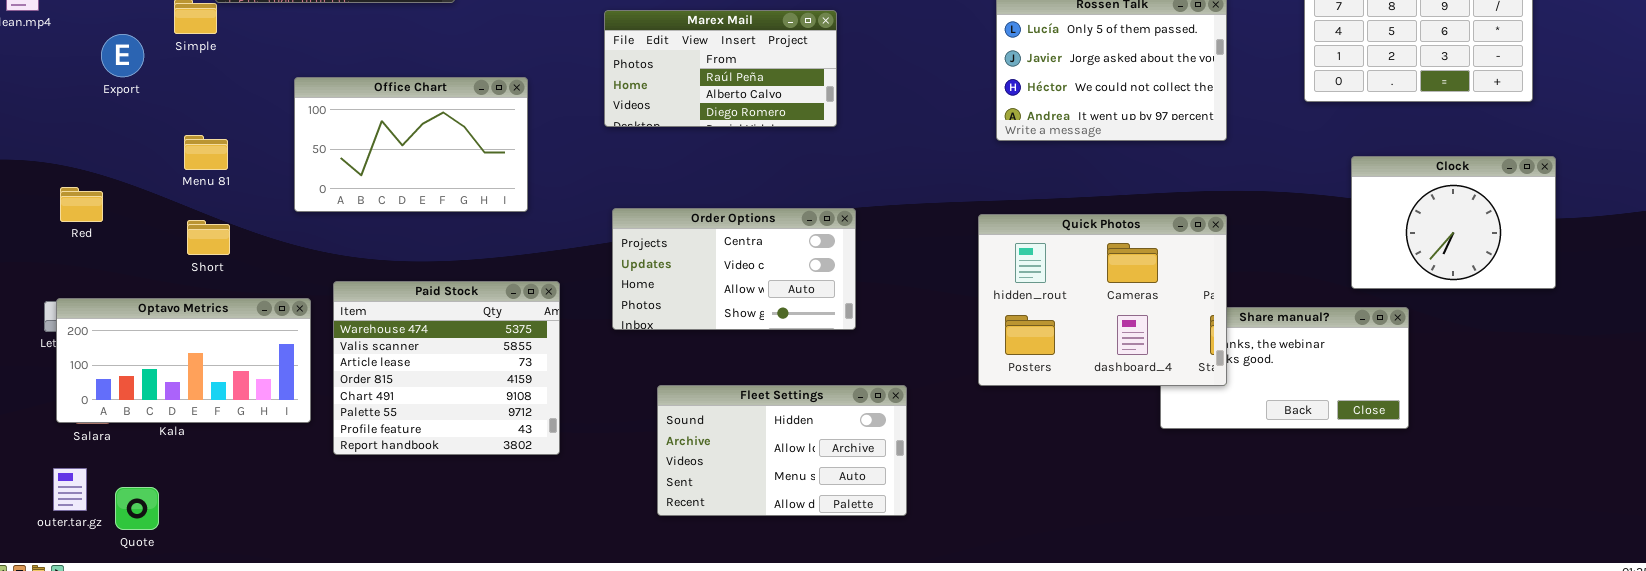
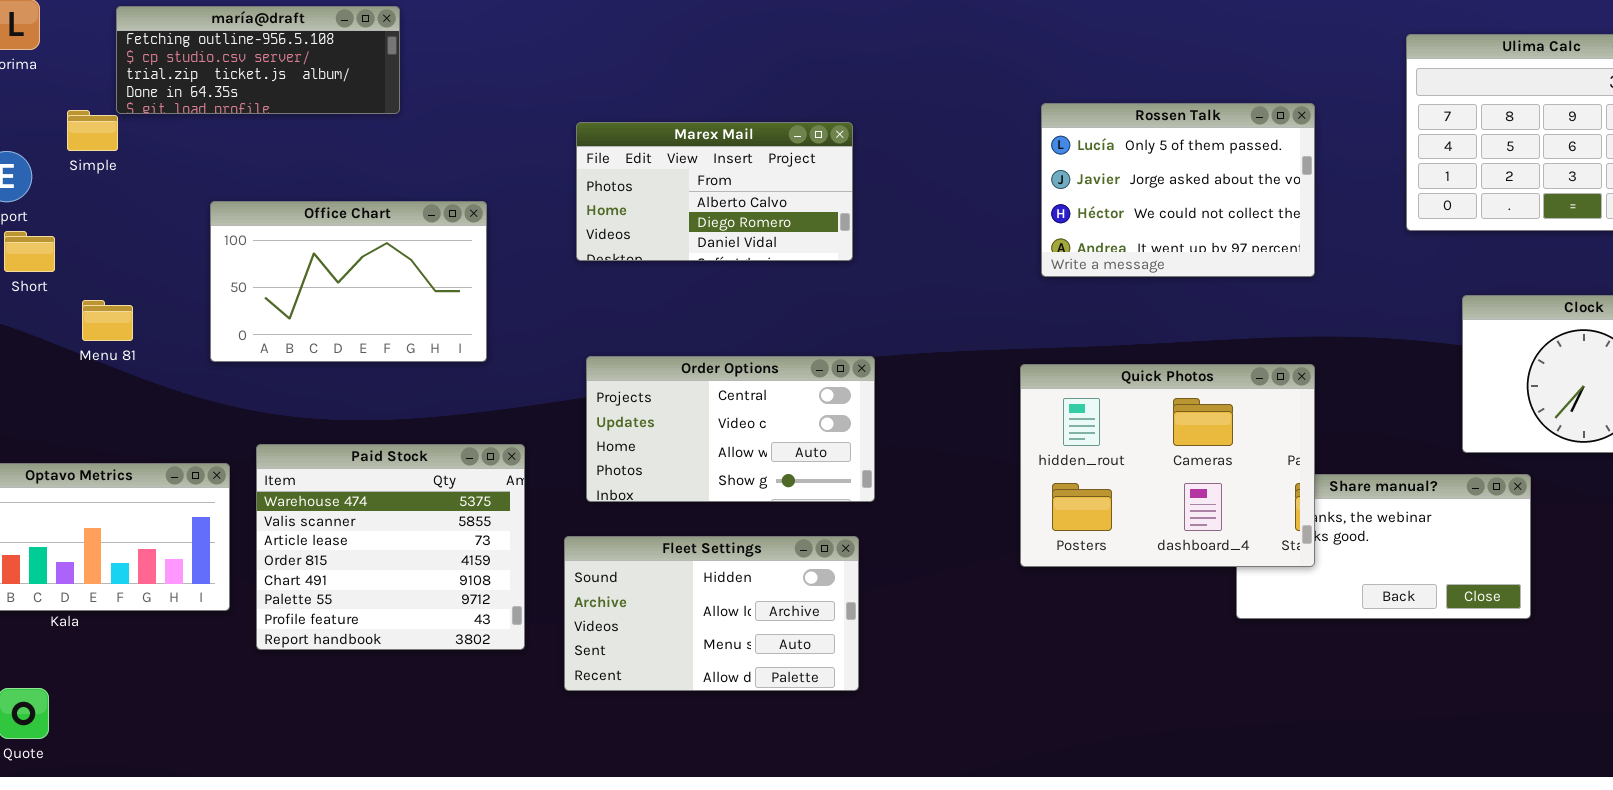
Marex Mail: [604,10,837,127] -> [576,122,853,261], scrolled down 1 row
Menu 81: [184,135,228,170] -> [82,300,133,341], moved
Short: [187,220,230,255] -> [4,231,55,272], moved
Fleet Settings: [657,385,907,516] -> [564,536,859,691], moved

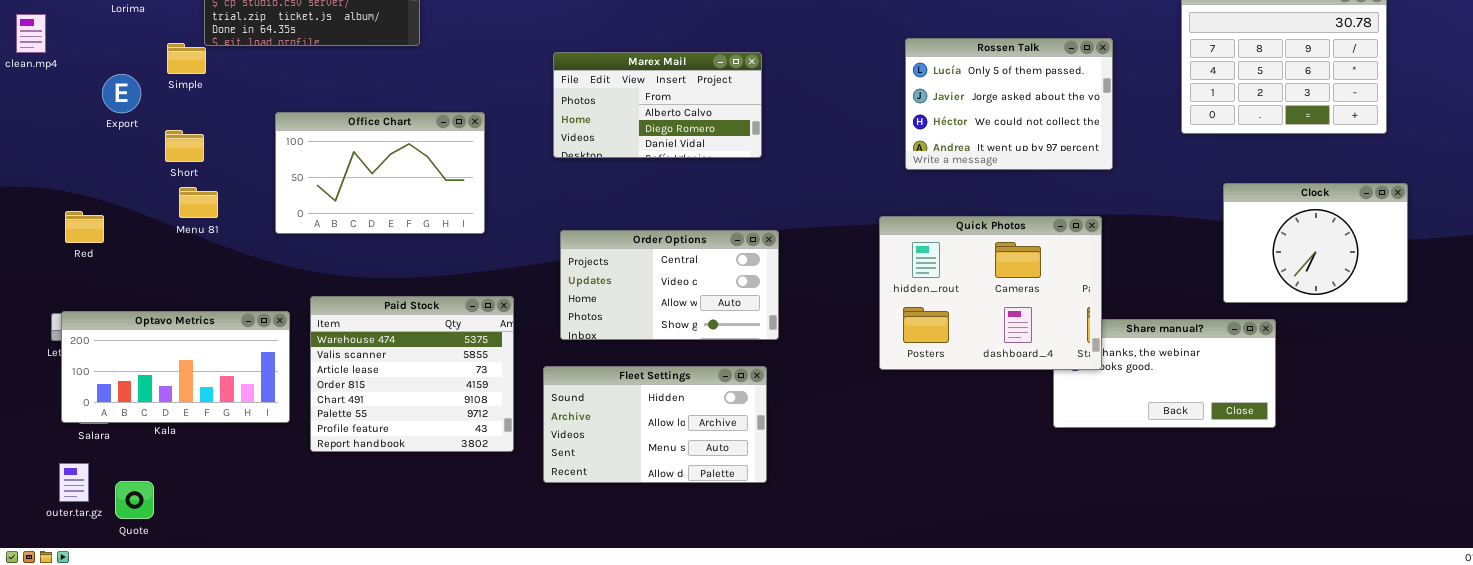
Short: [4,231,55,272] -> [165,130,204,162], moved
Quick Photos: [1020,364,1315,567] -> [879,216,1102,370], moved

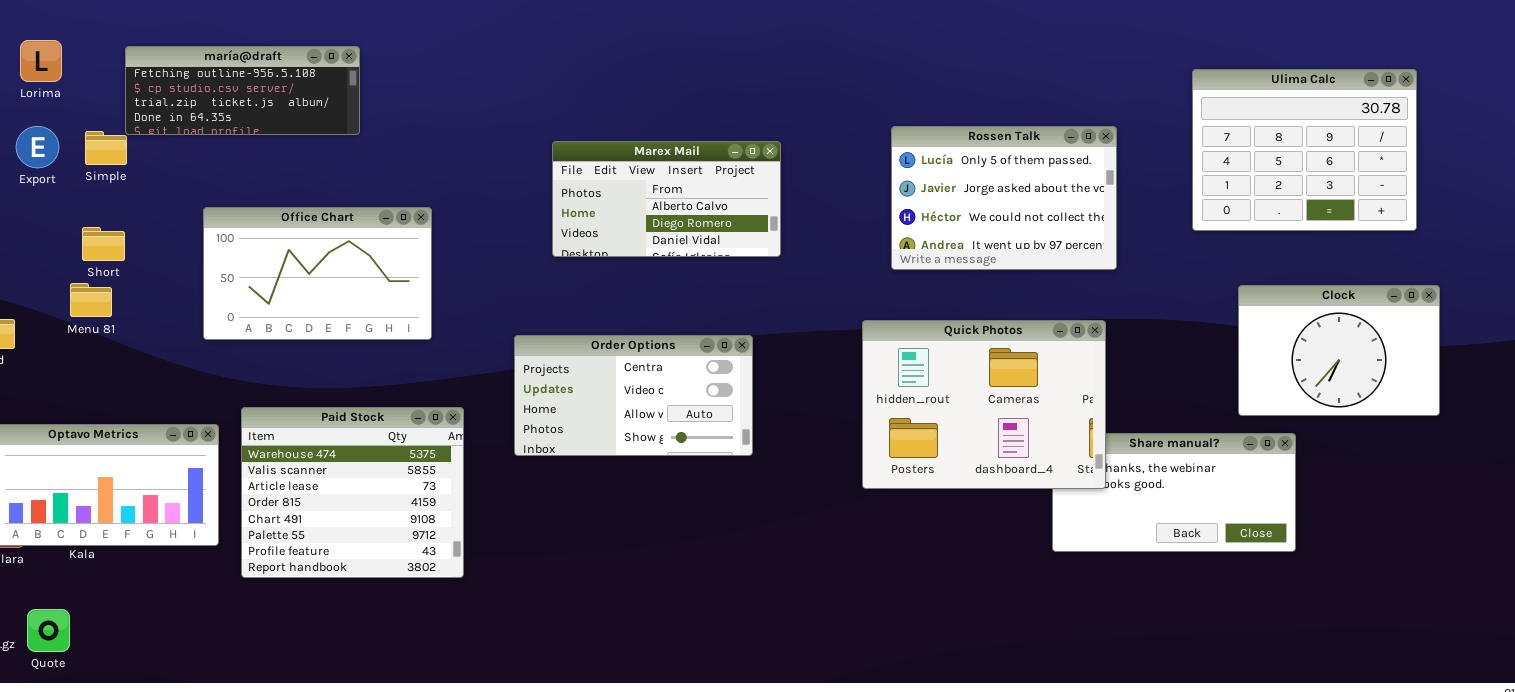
Marex Mail: [553,52,762,158] -> [552,141,781,257], moved
Export: [102,74,141,113] -> [16,126,59,168], moved
Menu 81: [179,187,218,218] -> [70,283,112,317], moved
Fleet Settings: [543,366,767,483] -> none, closed

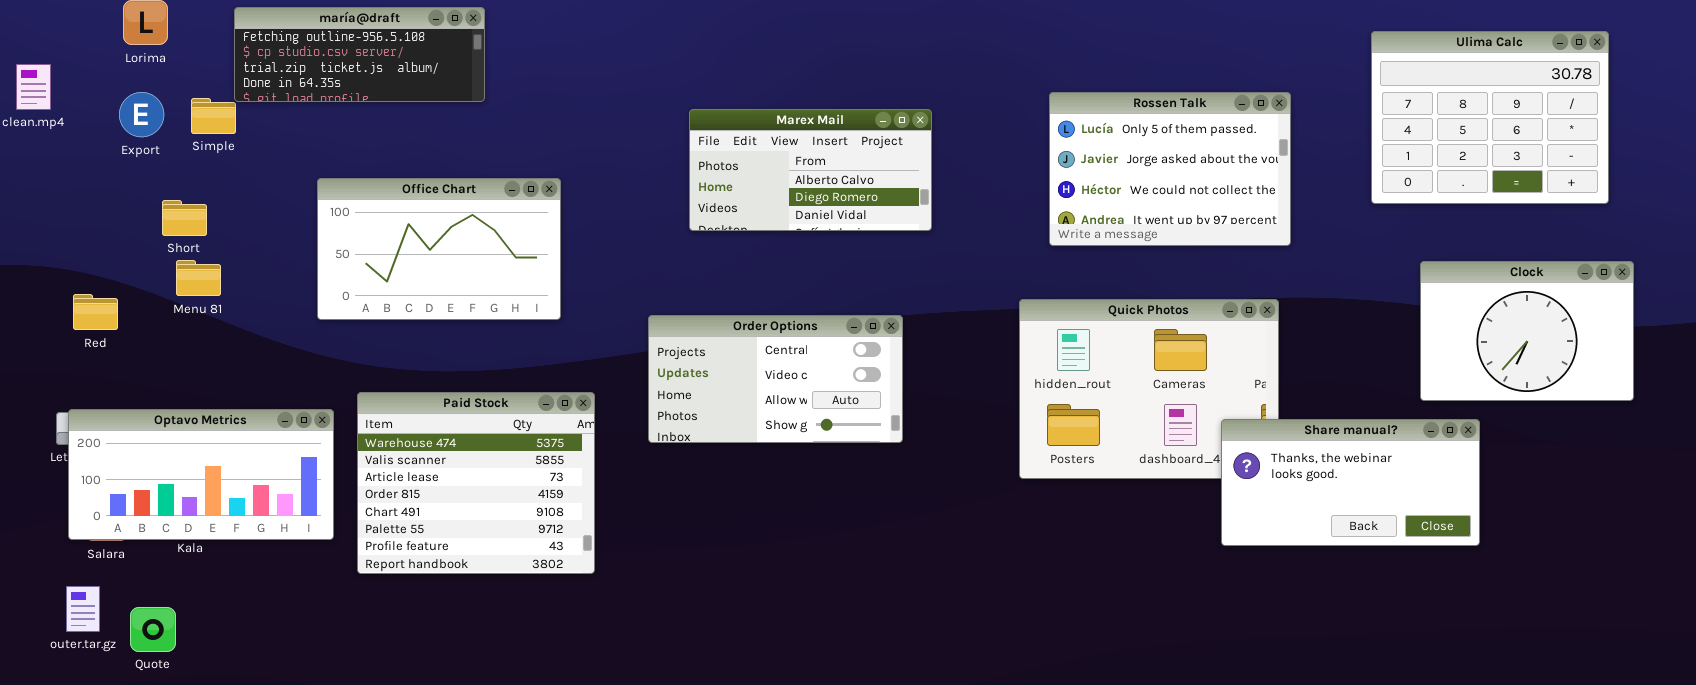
Short: [82,227,125,261] -> [162,200,207,236], moved
Share manual?: [1052,433,1296,552] -> [1221,419,1480,546], raised

